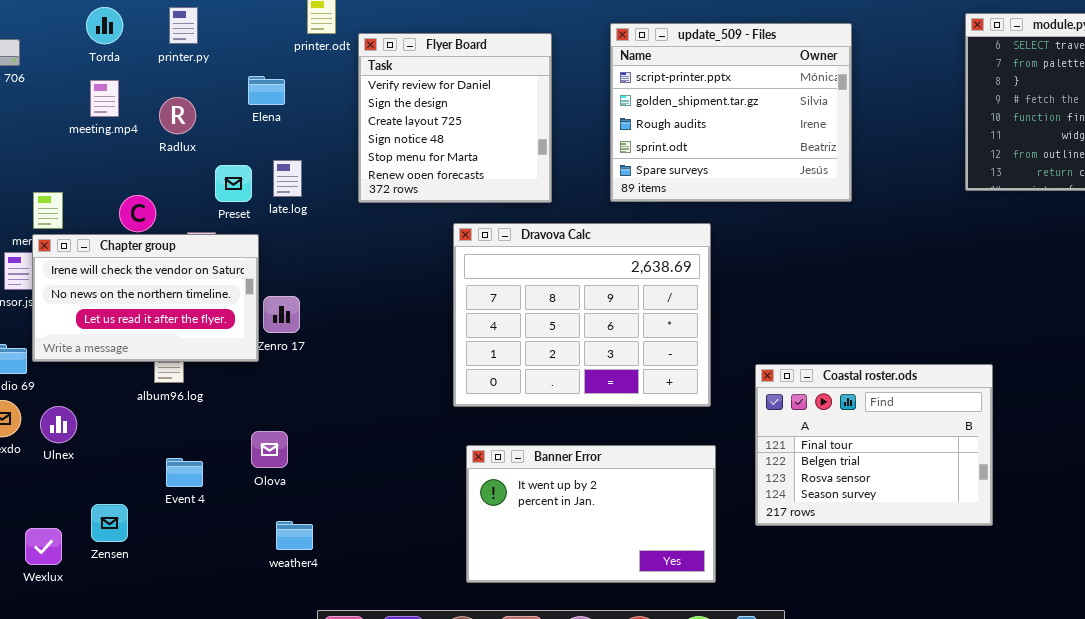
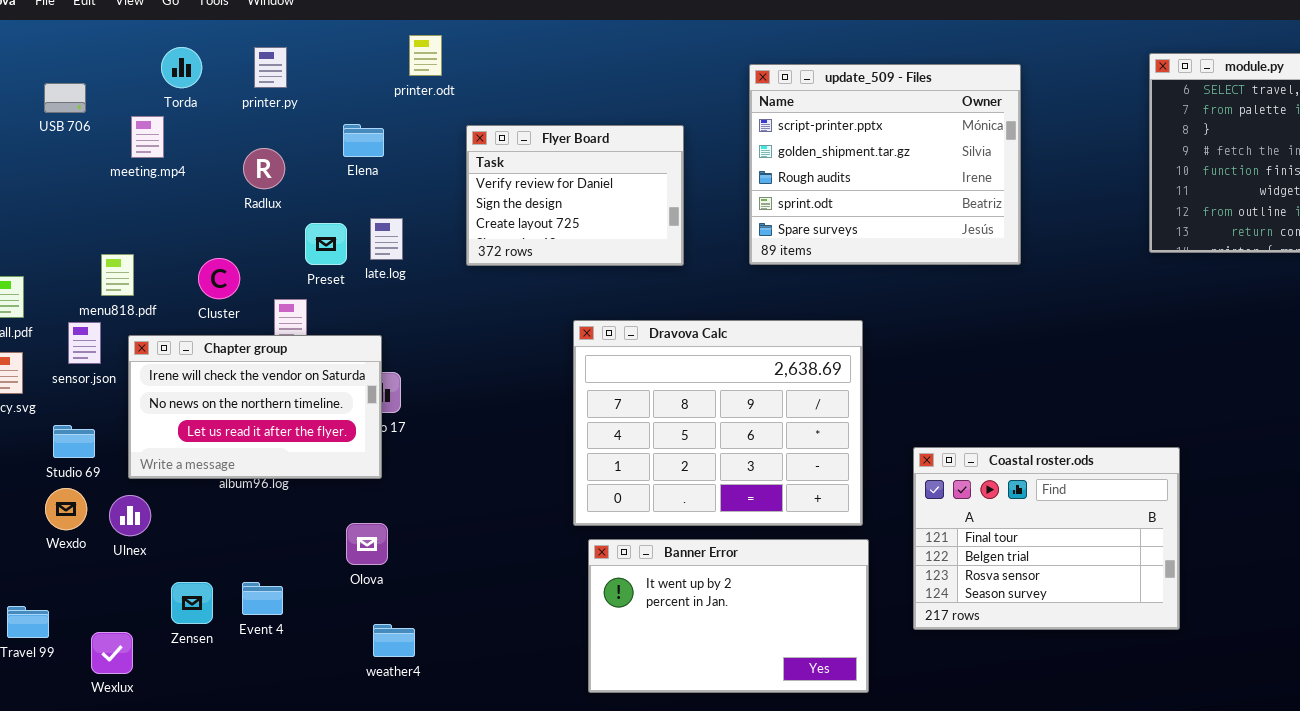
Flyer Board: [358,33,552,203] -> [466,125,684,266], resized
meeting.mp4: [90,80,119,117] -> [131,116,164,158], moved
Dravova Calc: [453,223,711,407] -> [573,320,863,526], moved
Chapter group: [32,234,259,362] -> [128,335,382,479], moved
Event 4: [166,458,203,487] -> [242,582,283,615], moved
Zensen: [91,504,128,542] -> [171,582,213,624], moved

